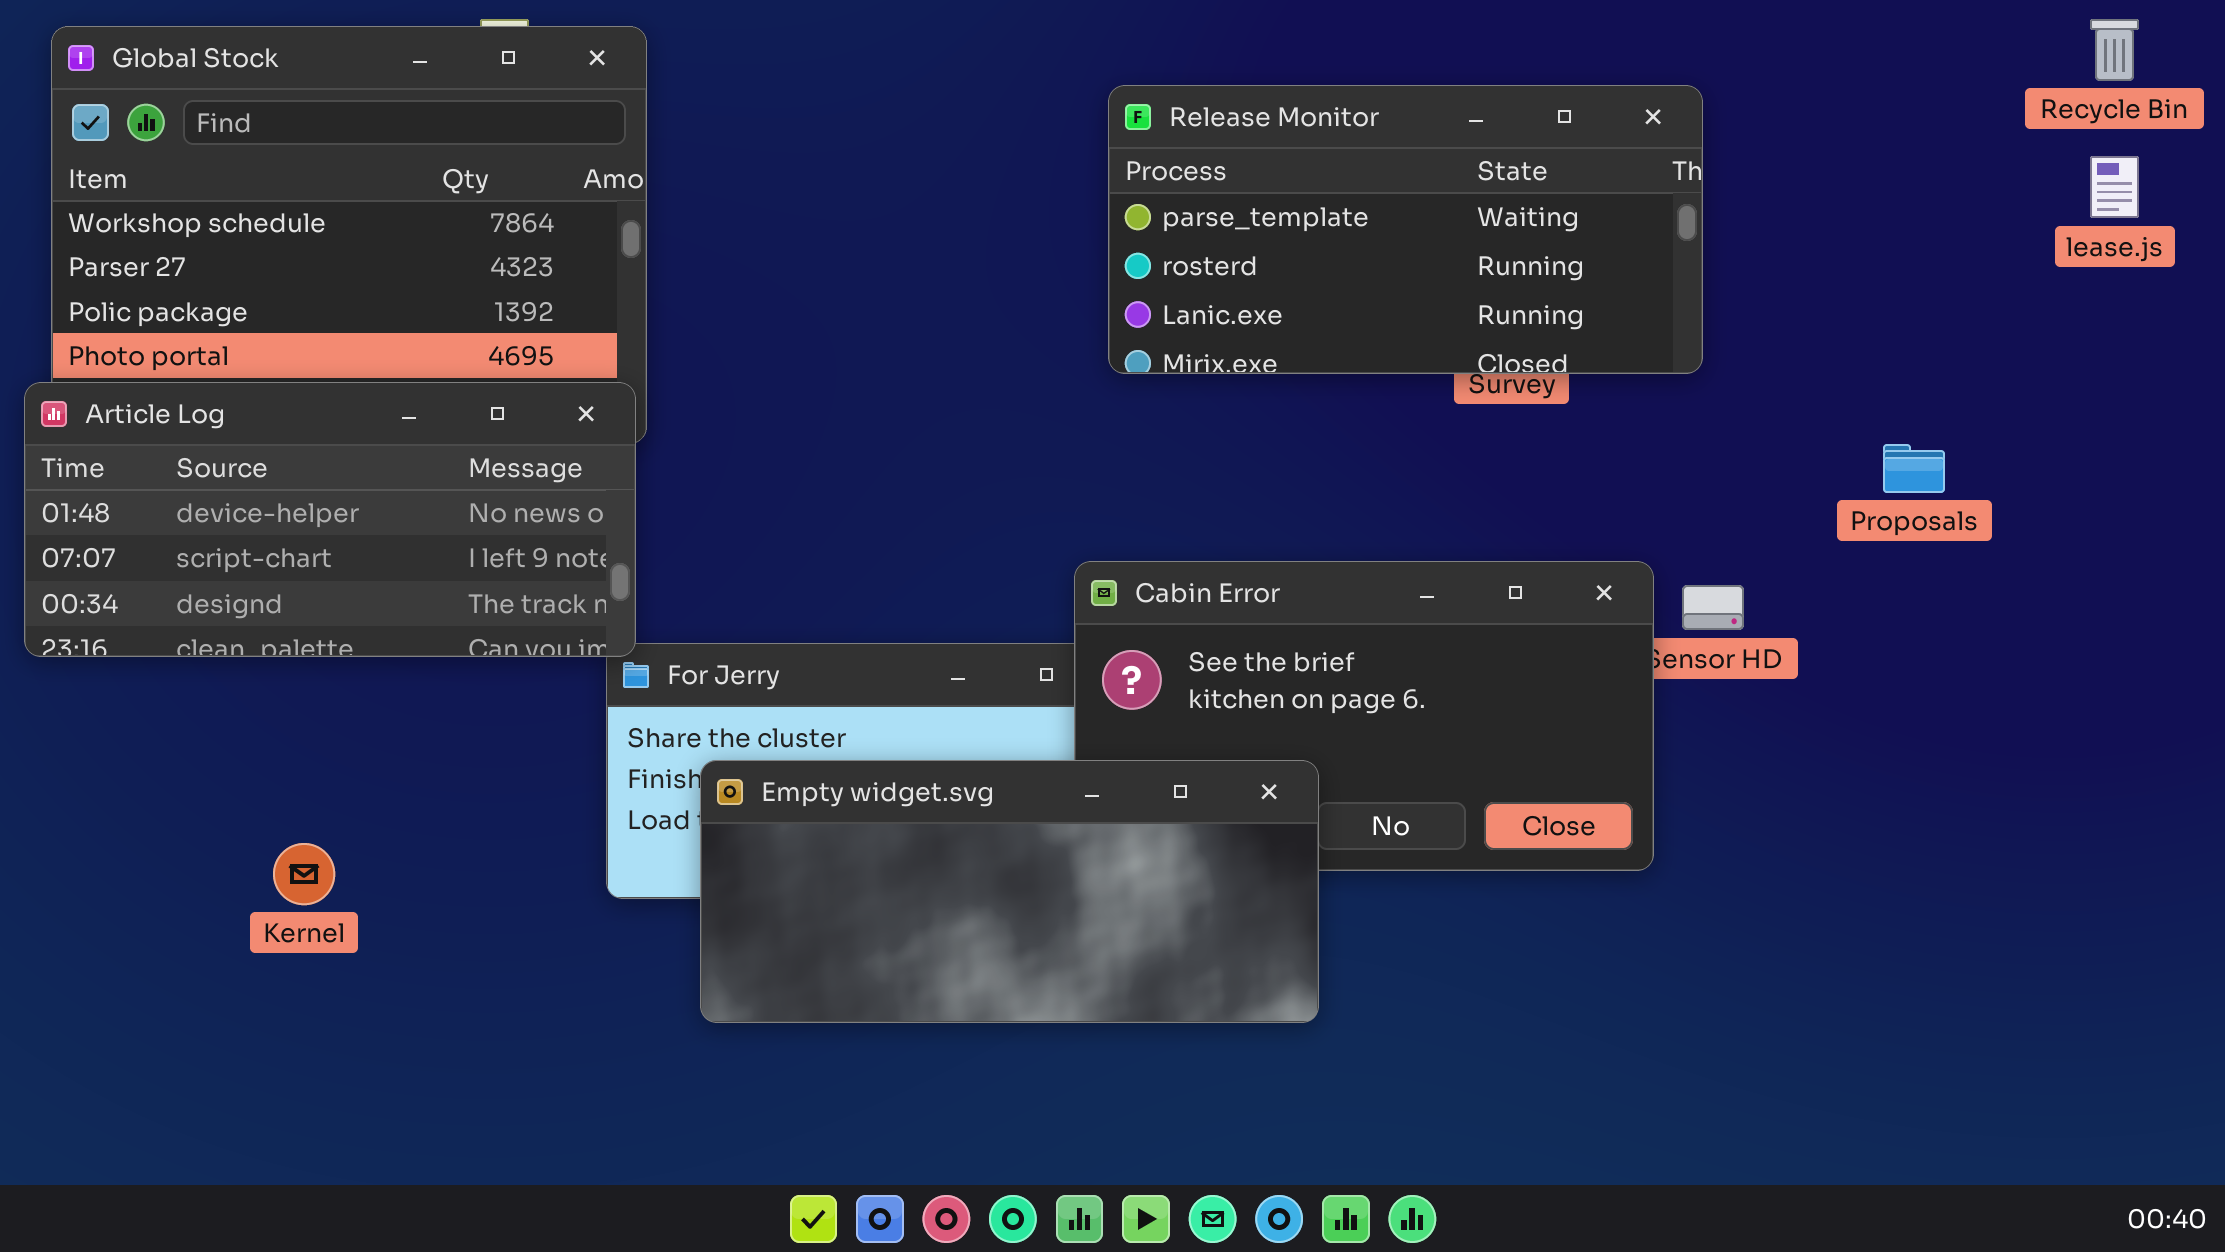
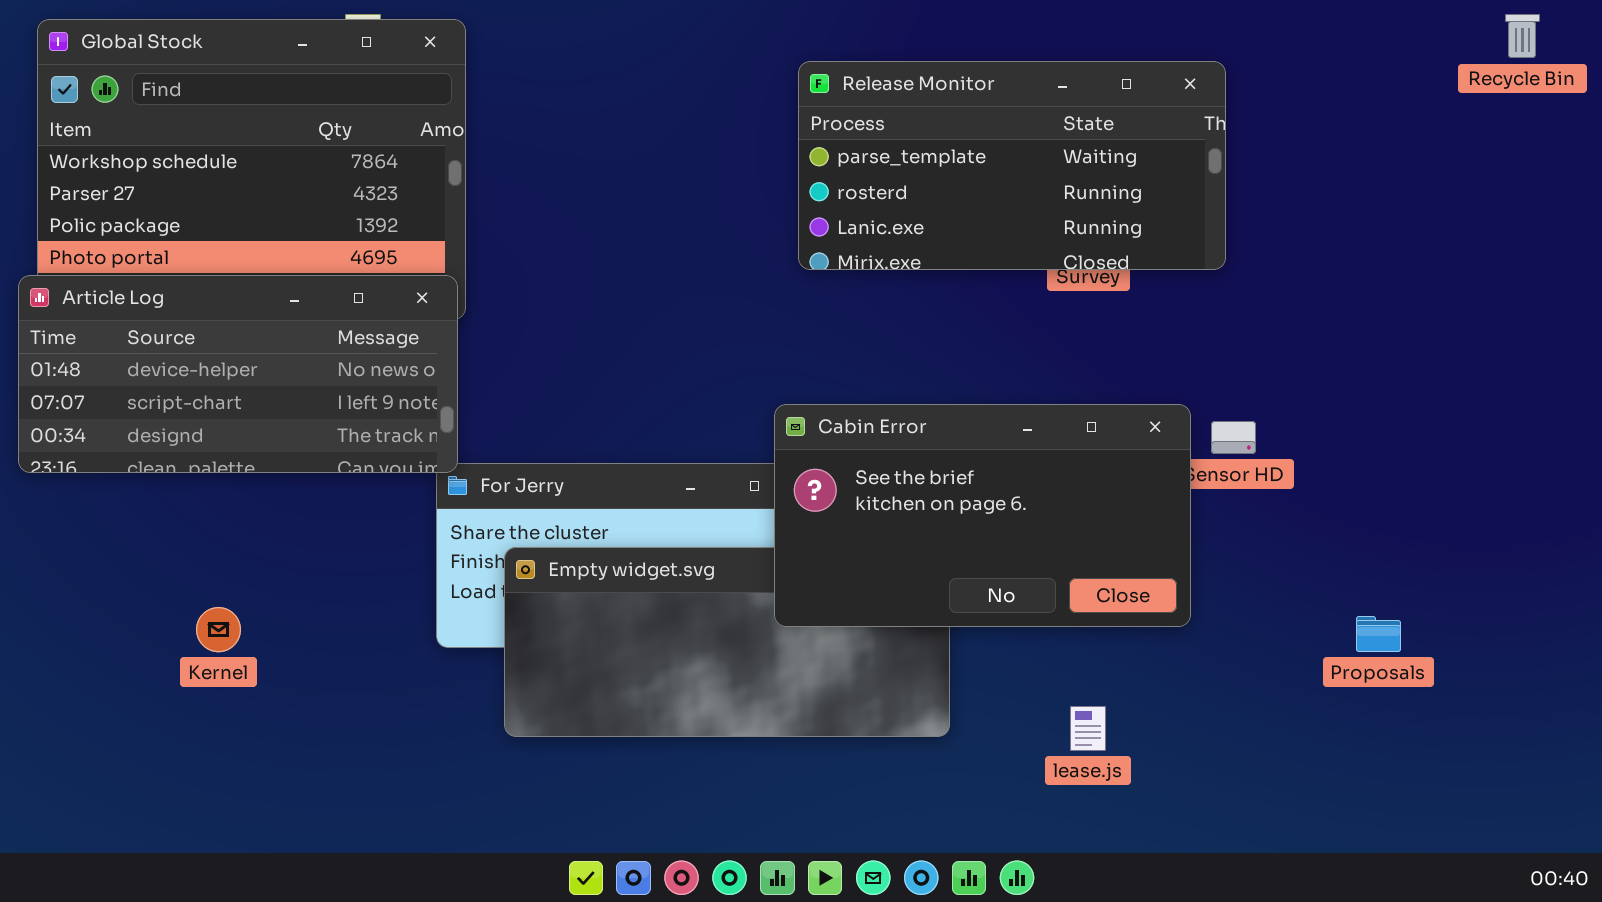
lease.js: [2090,156,2139,218] -> [1070,706,1106,751], moved
Proposals: [1883,444,1945,493] -> [1356,616,1401,652], moved
Cabin Error: [1074,561,1654,871] -> [774,404,1191,627], raised

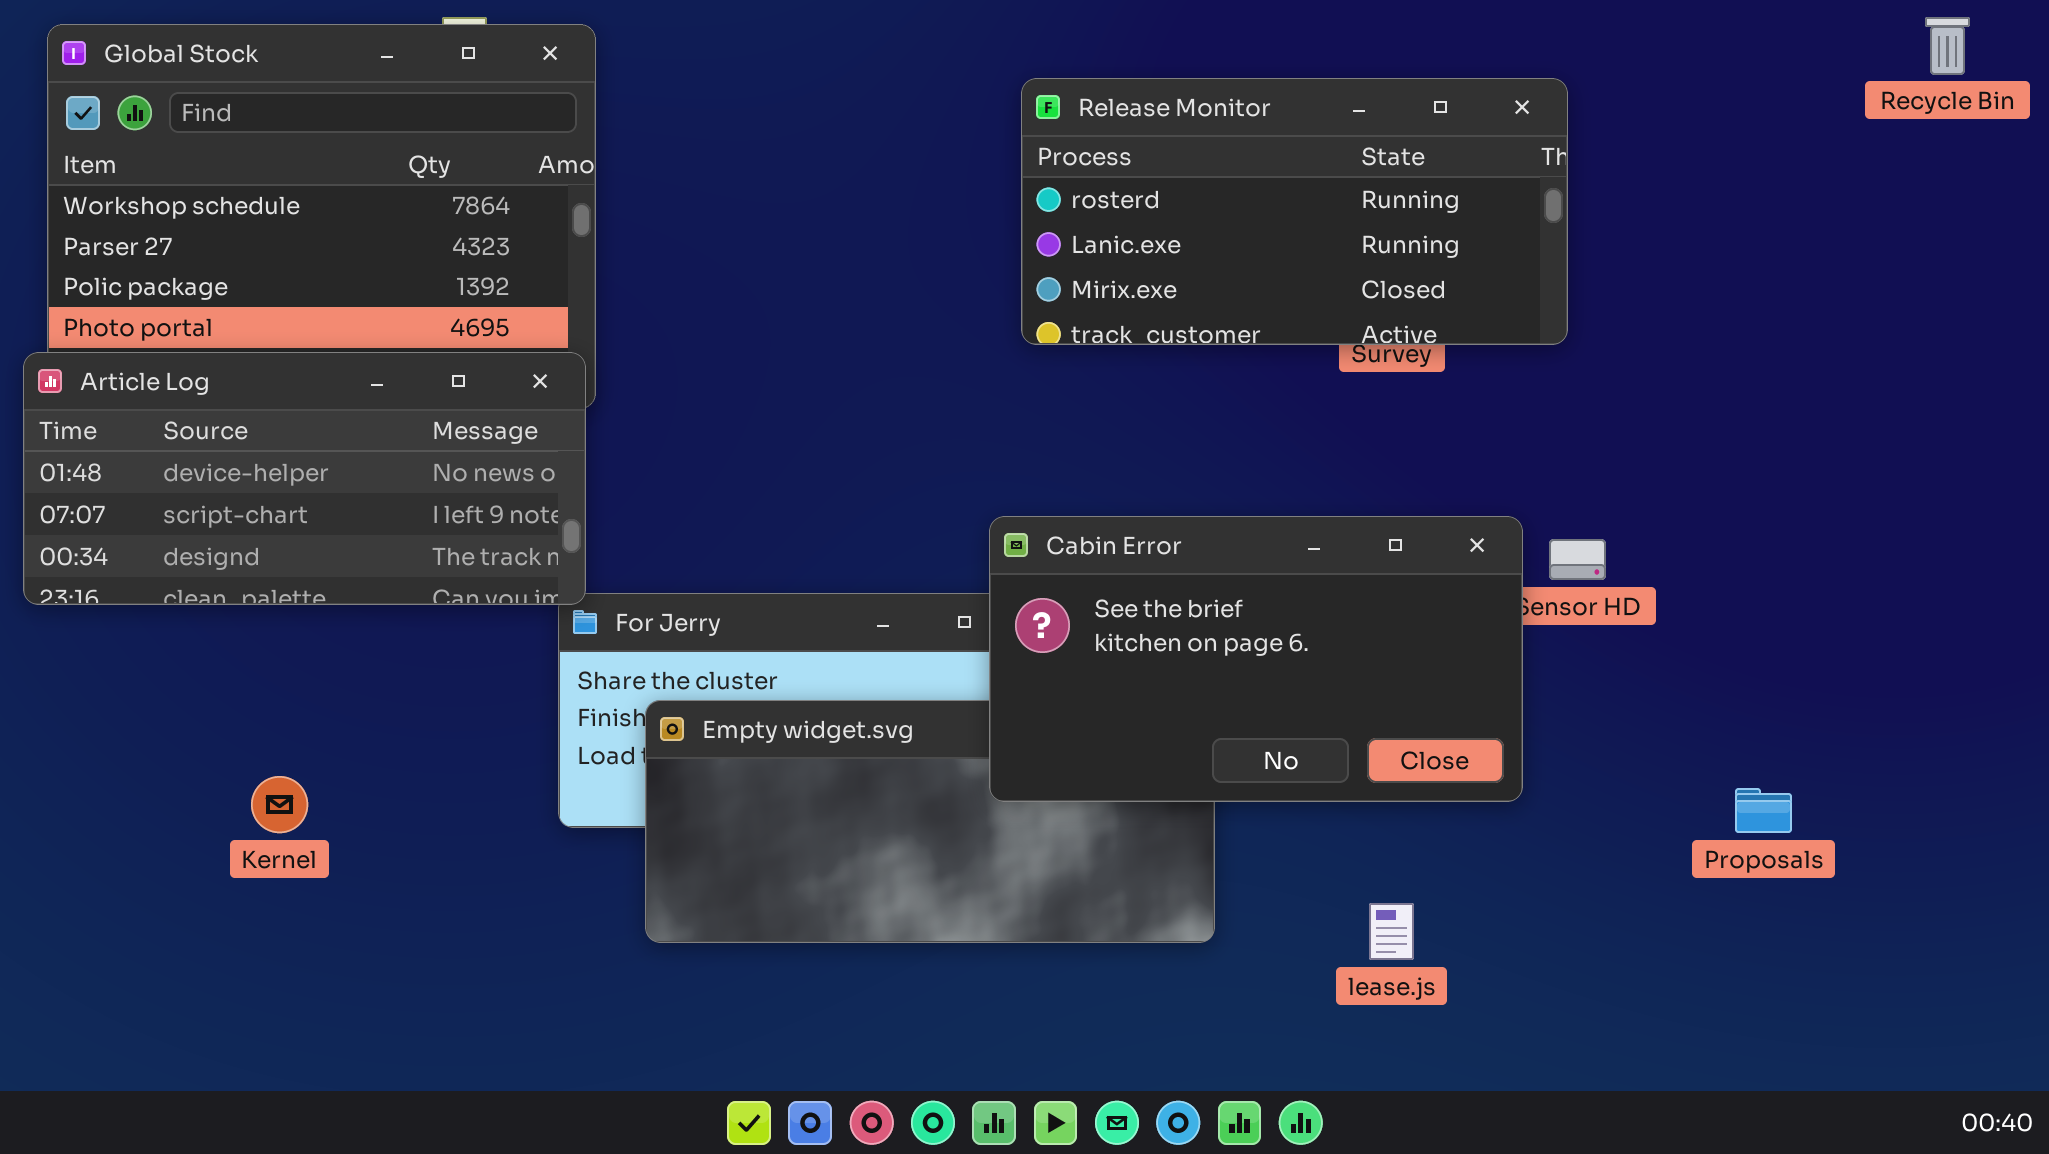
Release Monitor: [798,61,1226,270] -> [1021,78,1568,345], scrolled down 1 row

